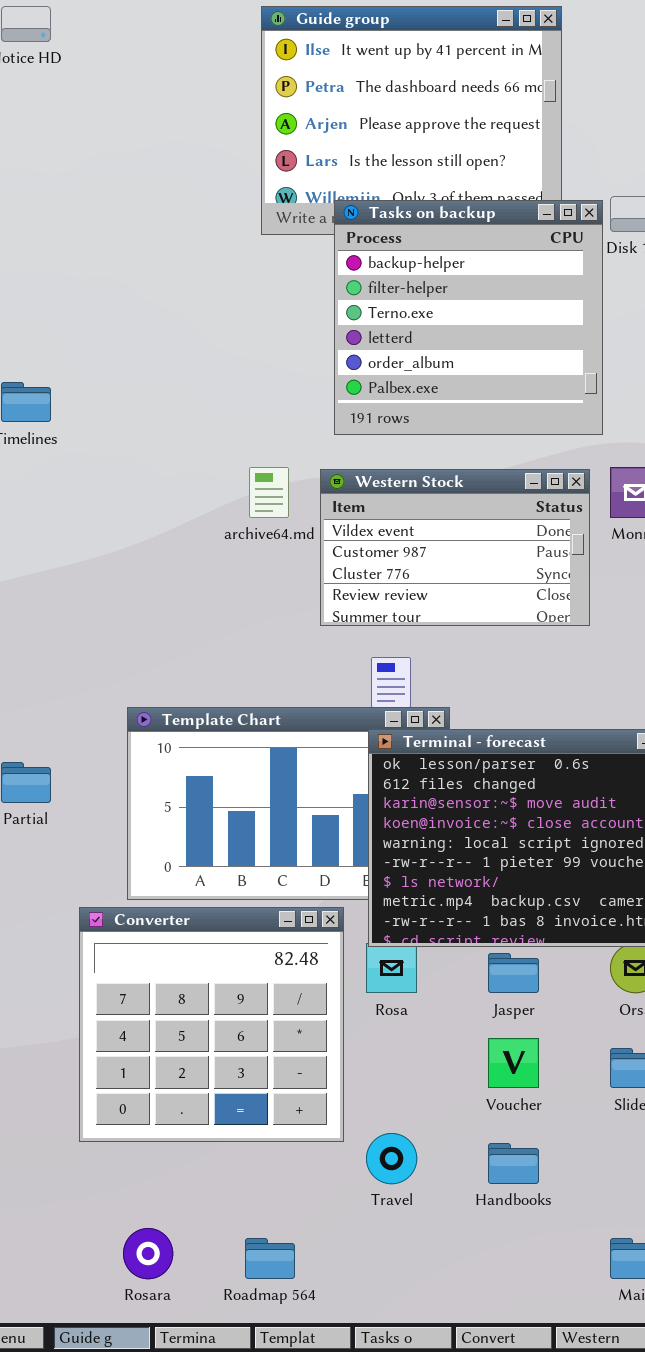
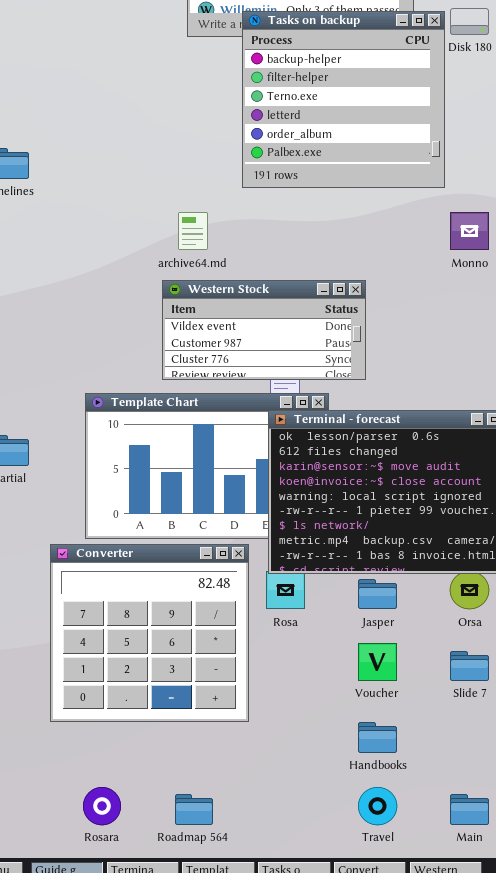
Western Stock: [320,469,590,626] -> [162,280,366,380], moved, resized
Travel: [366,1133,417,1184] -> [358,787,397,825], moved

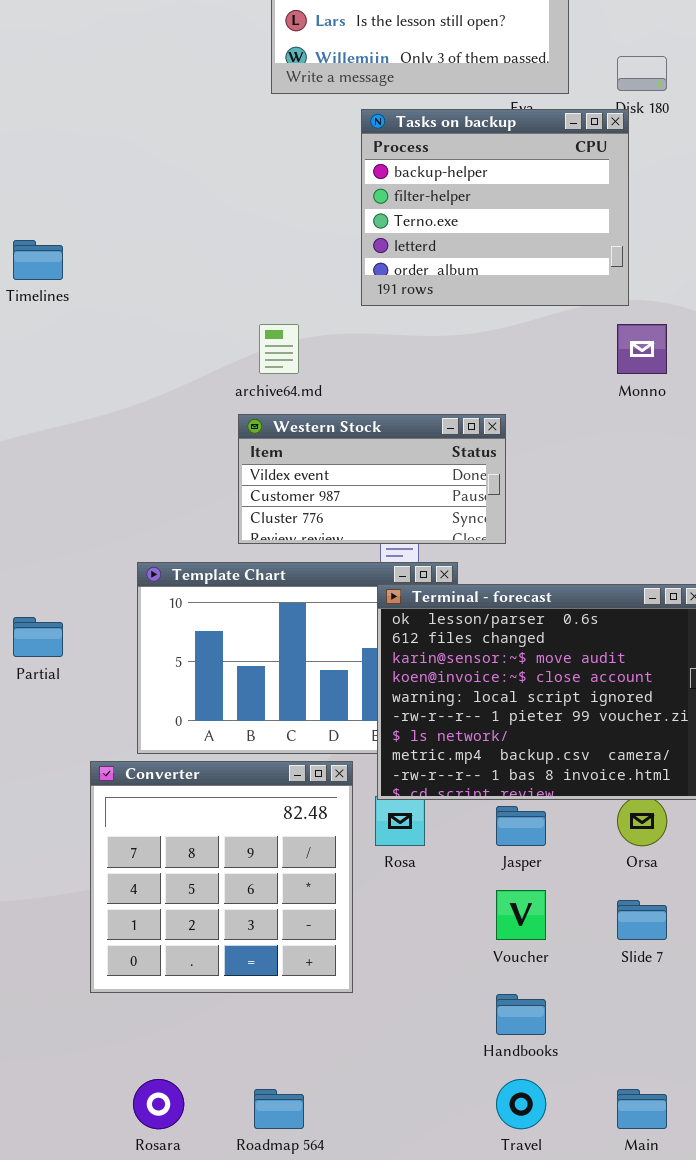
Tasks on backup: [242,11,445,188] -> [361,109,629,306], moved, resized

